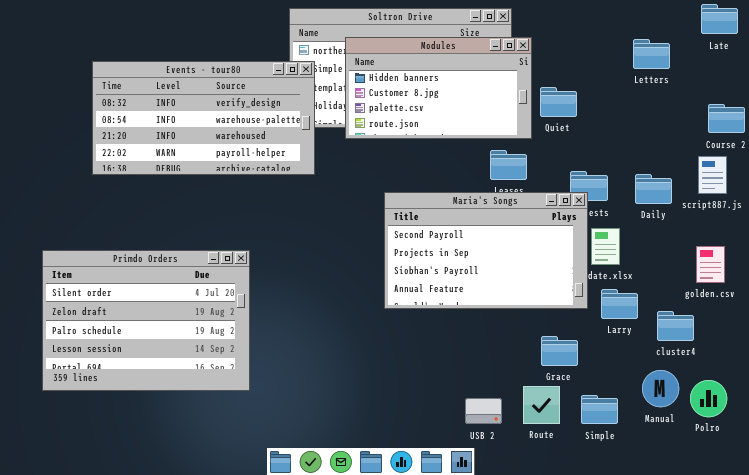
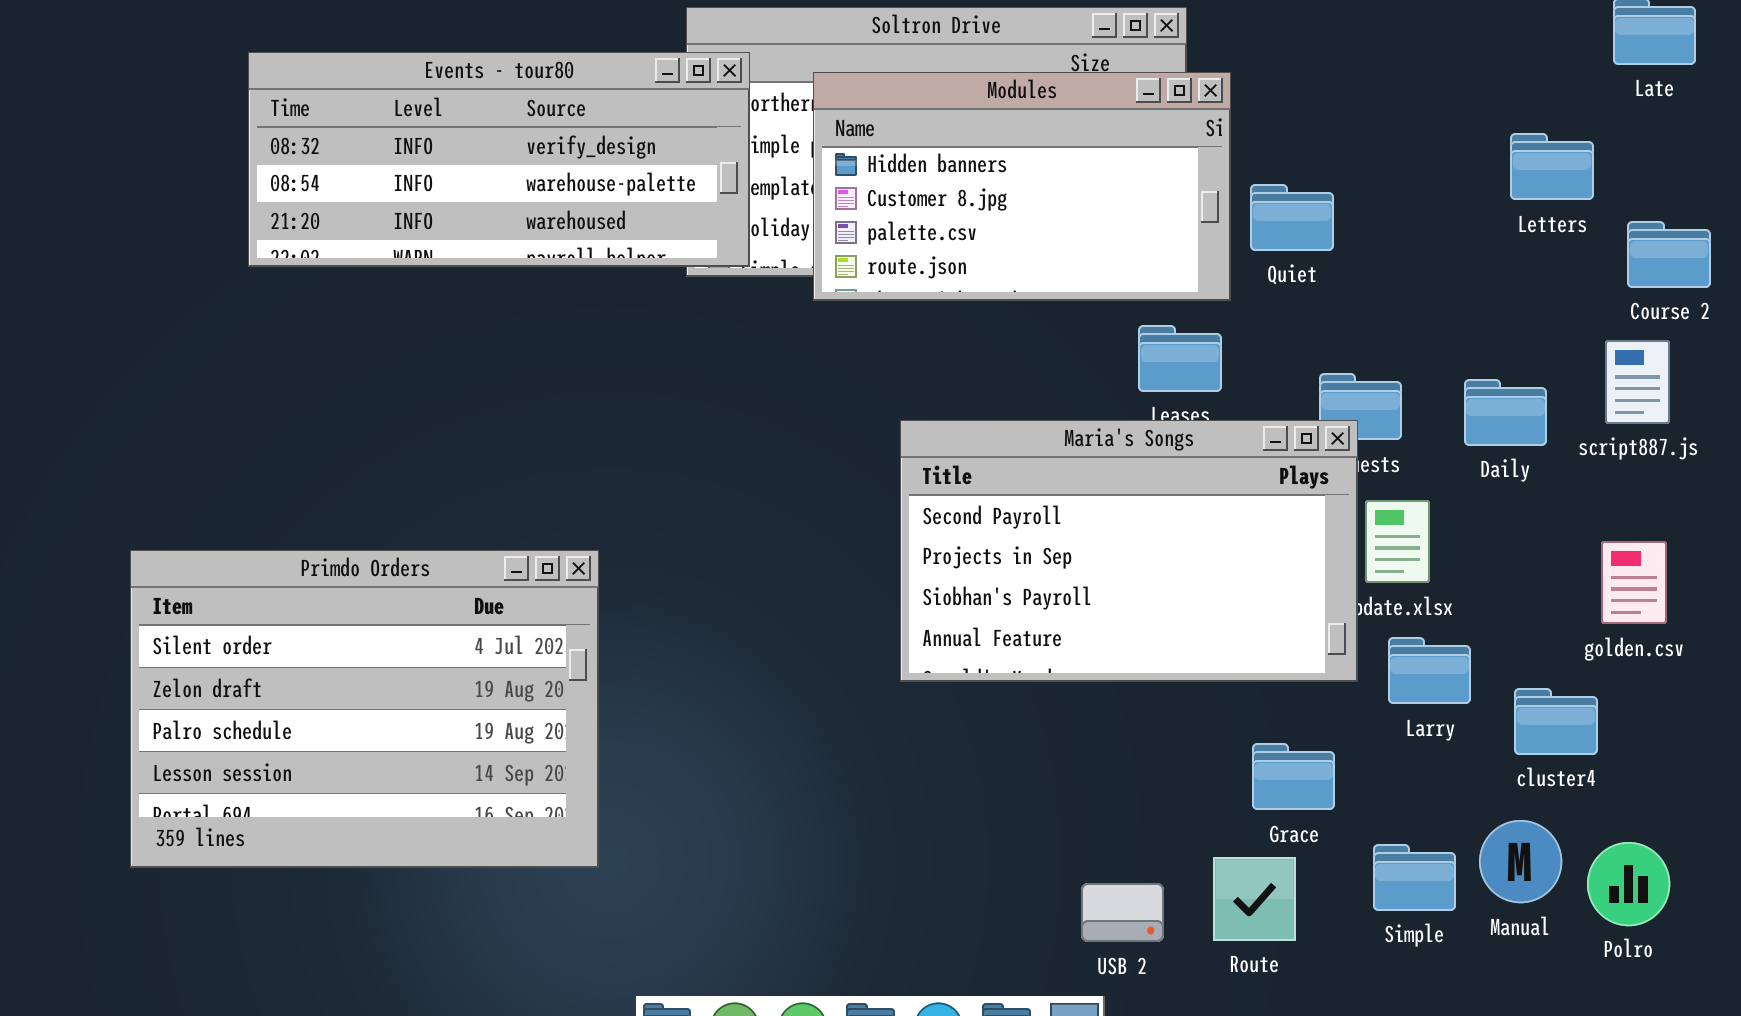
Letters: [633,39,670,69] -> [1510,133,1594,200], moved
Events - tour80: [92,61,315,175] -> [248,52,750,267], moved, resized
Simple: [581,395,618,424] -> [1373,844,1456,911], moved

